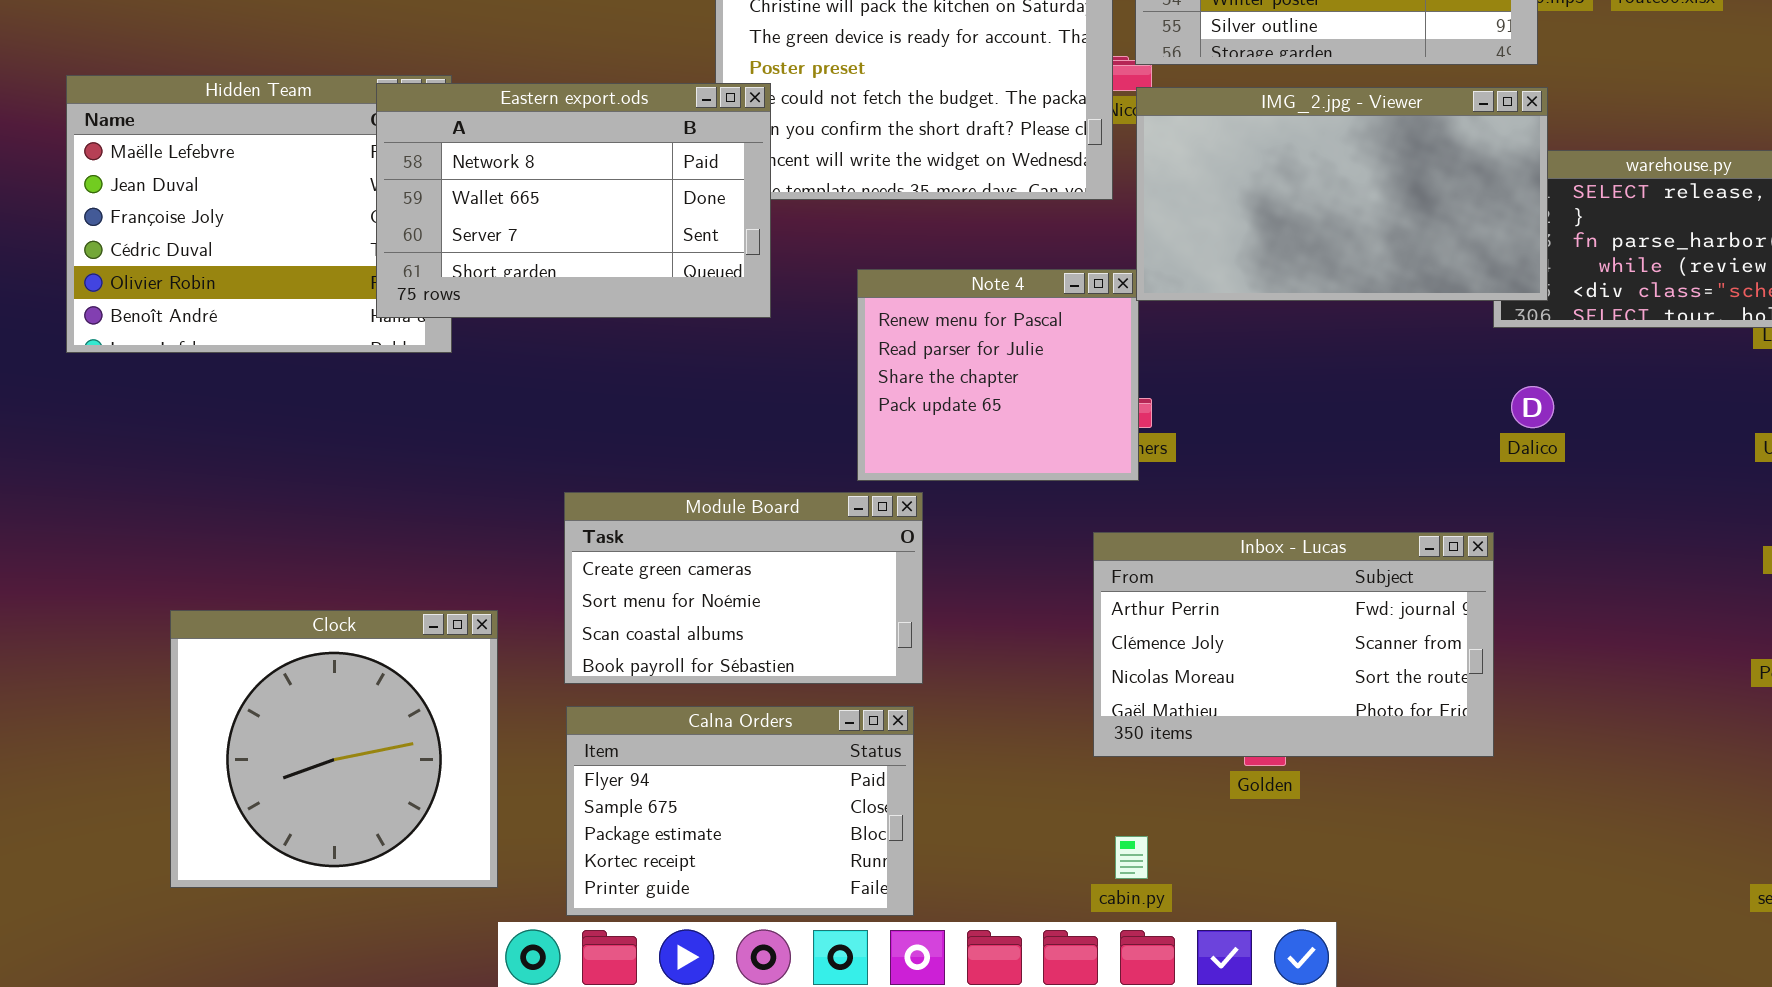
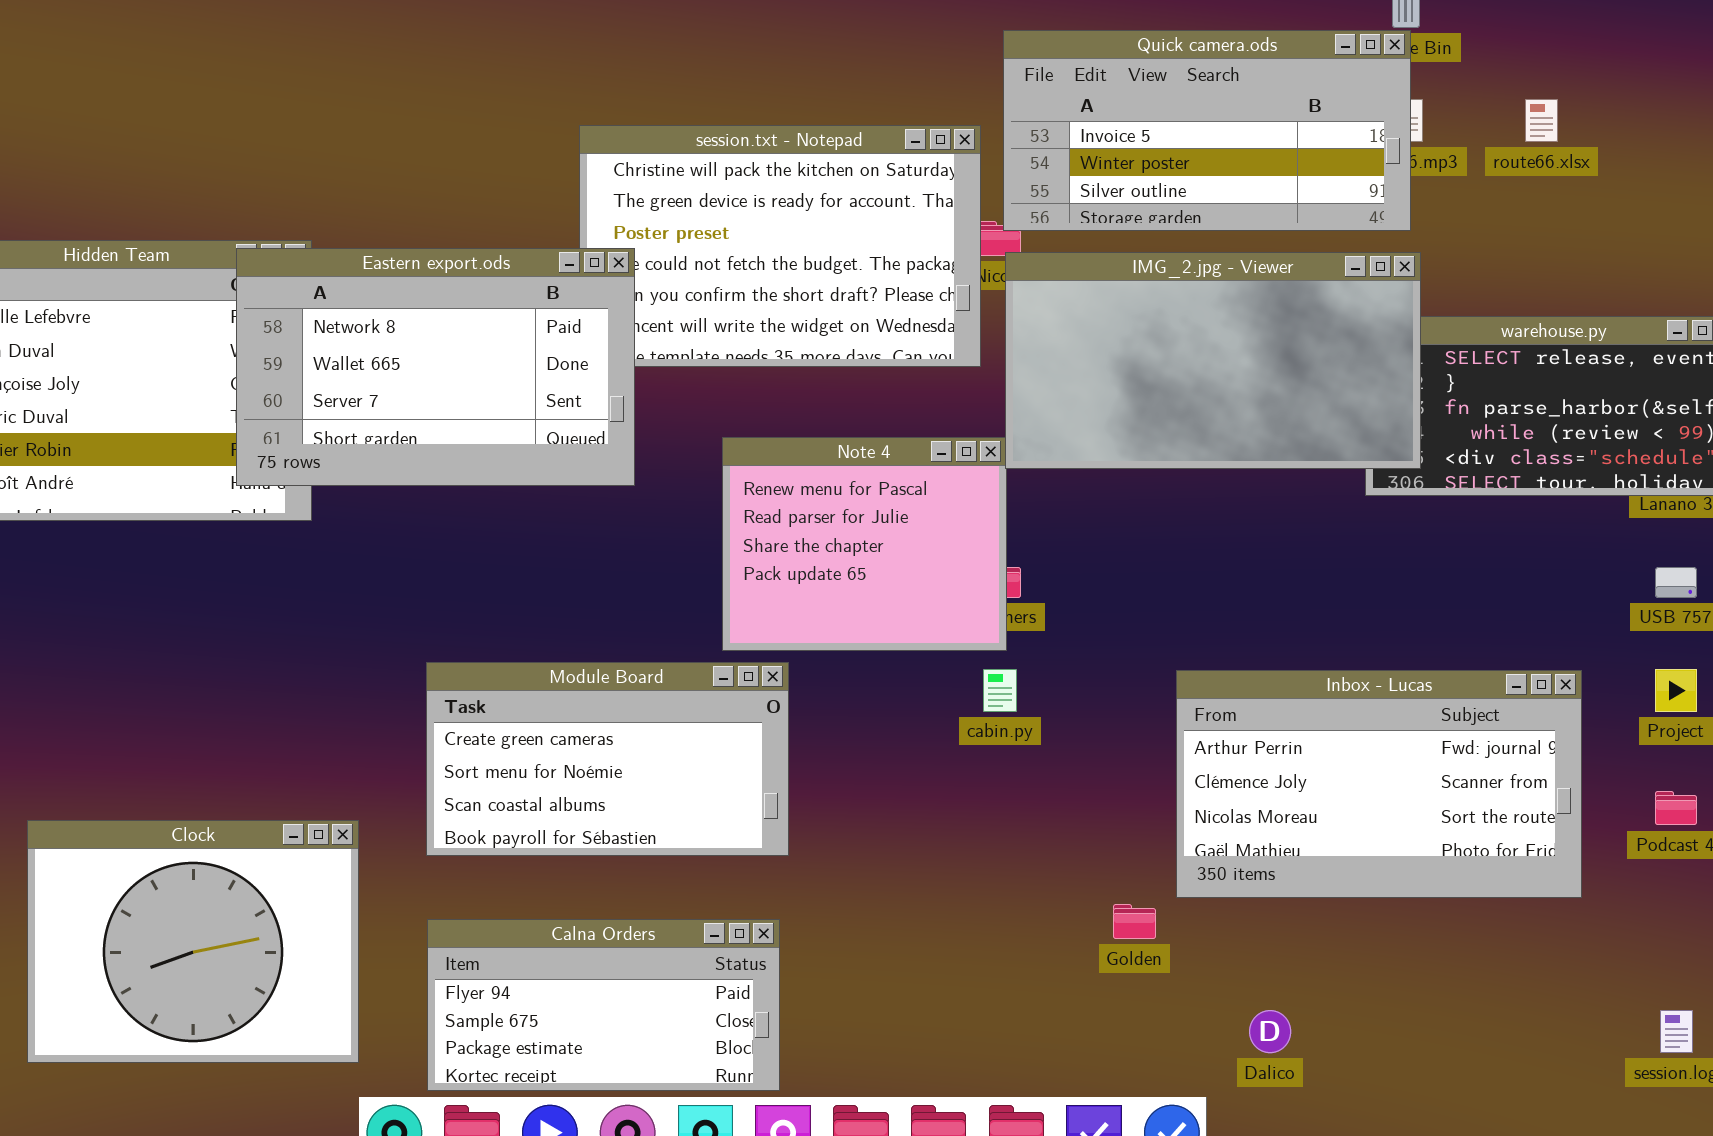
Dalico: [1511,386,1554,428] -> [1249,1010,1291,1053], moved
Inbox - Lucas: [1093,532,1494,757] -> [1176,670,1582,898], moved
Clock: [170,610,498,888] -> [27,820,359,1063], resized
Calna Orders: [566,706,914,916] -> [427,919,780,1091], resized
cabin.py: [1115,836,1148,879] -> [983,669,1017,712], moved

